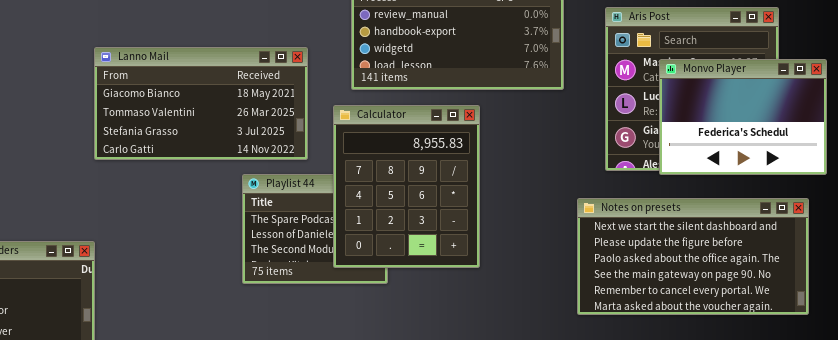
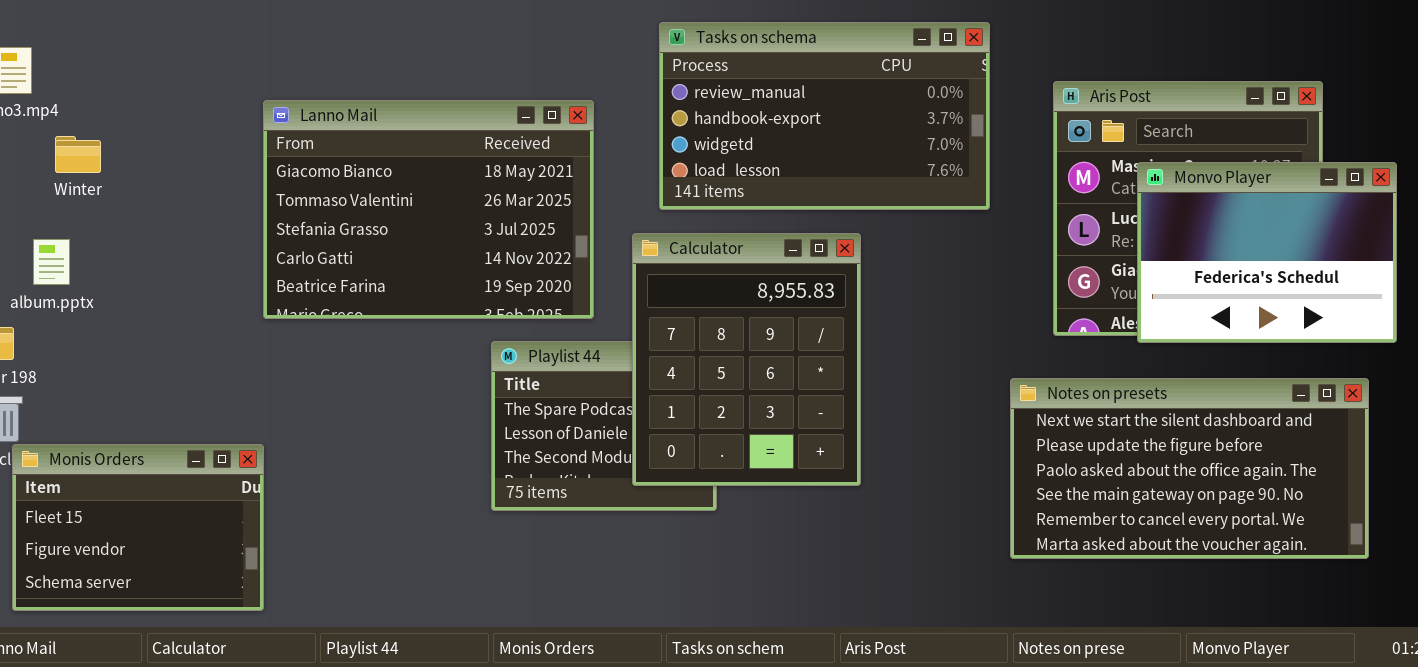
Lanno Mail: [94,47,308,160] -> [263,100,594,319], resized

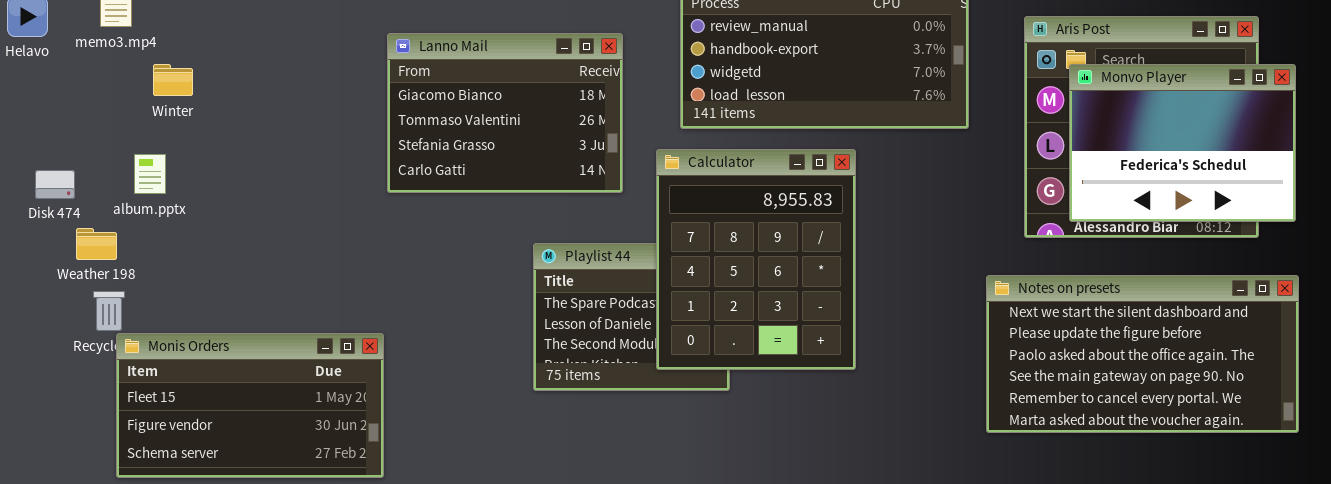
Lanno Mail: [263,100,594,319] -> [387,33,623,193], resized
Monvo Player: [1137,162,1397,343] -> [1069,64,1296,222], moved
Monis Orders: [12,444,264,611] -> [116,333,384,478], resized

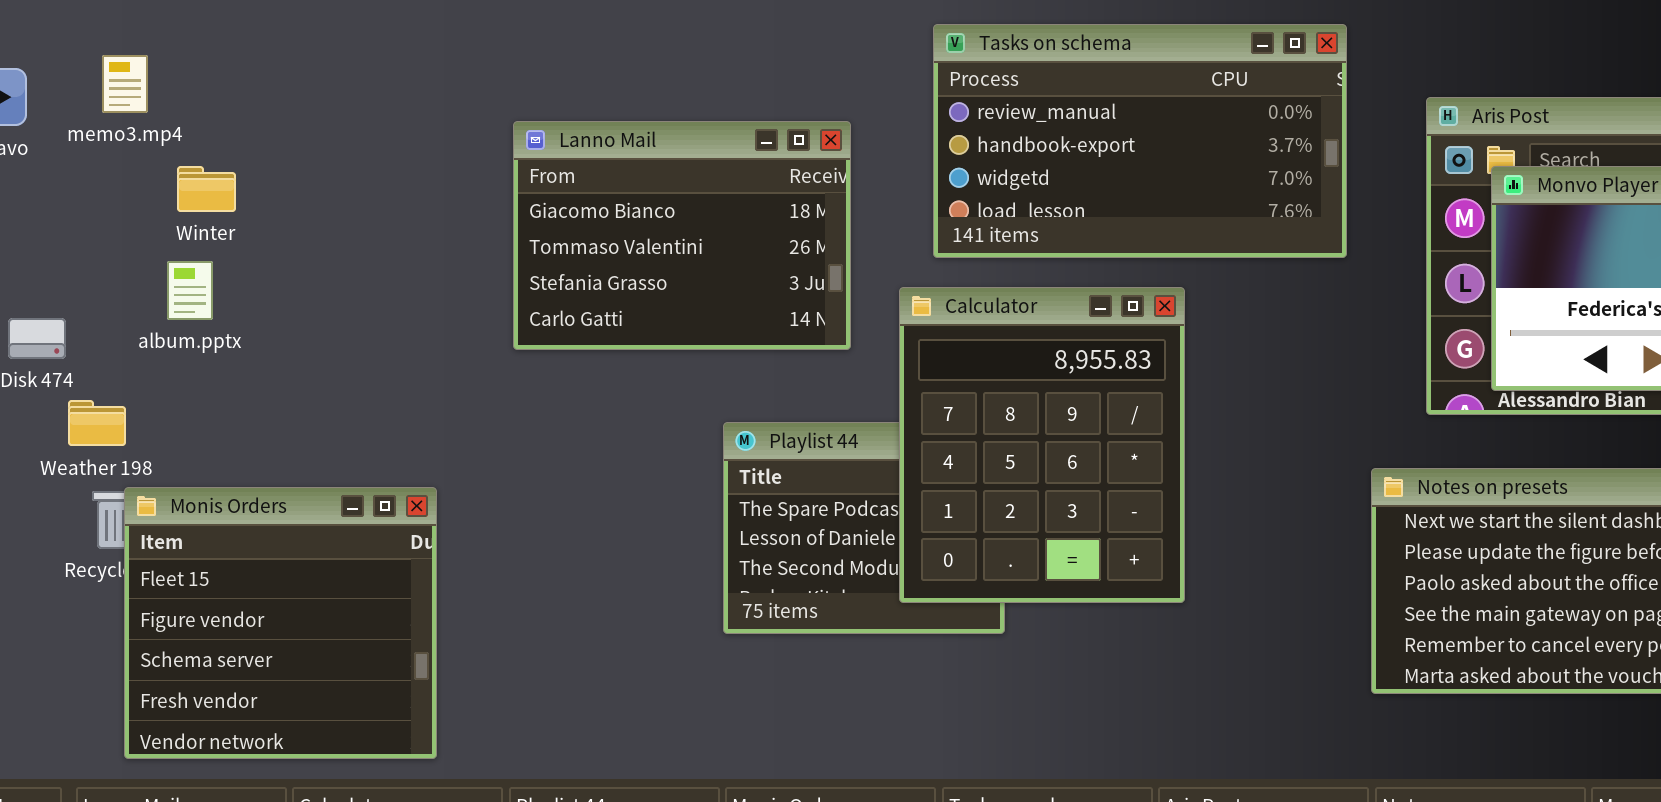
album.pptx: [134,154,166,194] -> [167,261,213,320], moved
Monis Orders: [116,333,384,478] -> [124,487,437,759], resized

